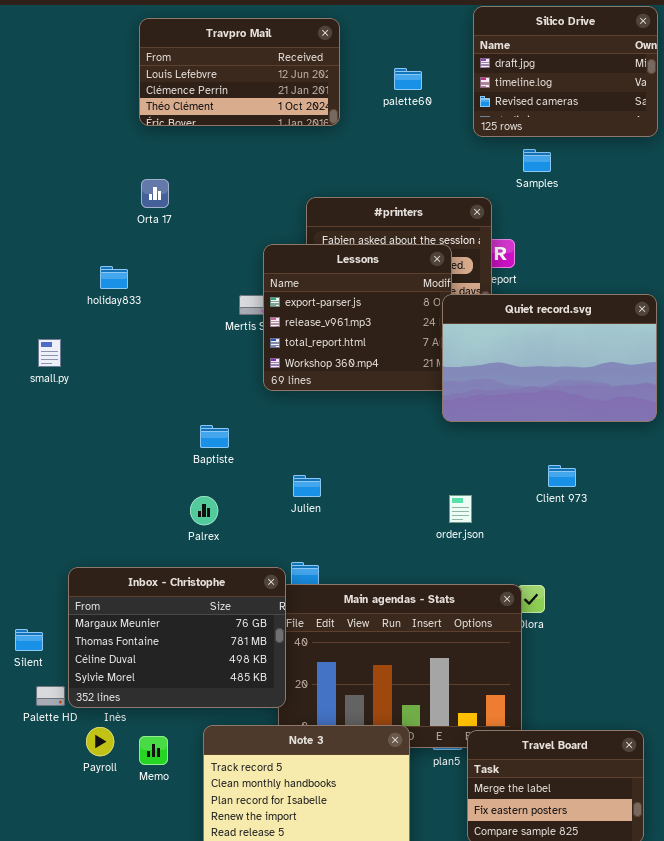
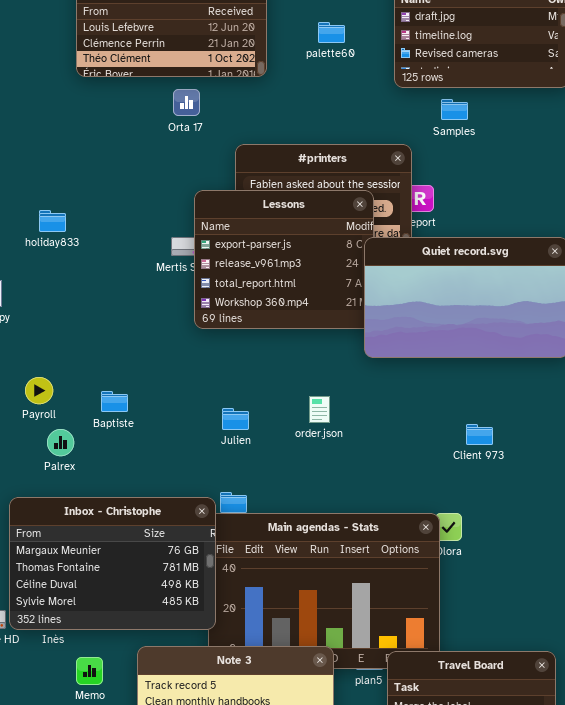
Orta 17: [141,179,169,208] -> [173,89,200,116], moved
Baptiste: [200,425,229,448] -> [101,391,128,412], moved
Client 973: [548,465,576,487] -> [466,424,493,445], moved
order.json: [449,495,472,523] -> [309,396,330,423], moved
Palrex: [190,496,218,525] -> [47,429,74,456], moved
Payroll: [86,727,114,756] -> [25,377,53,404], moved

